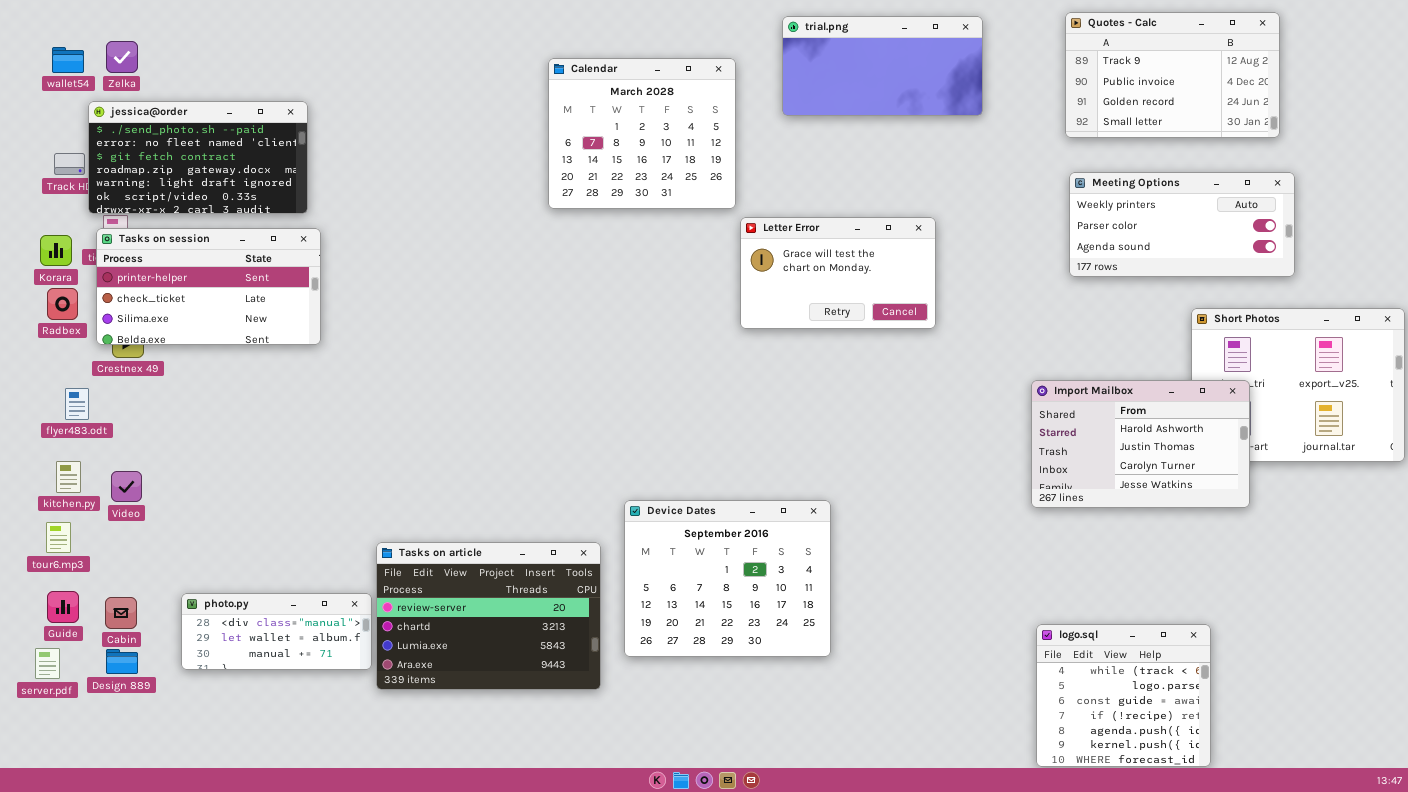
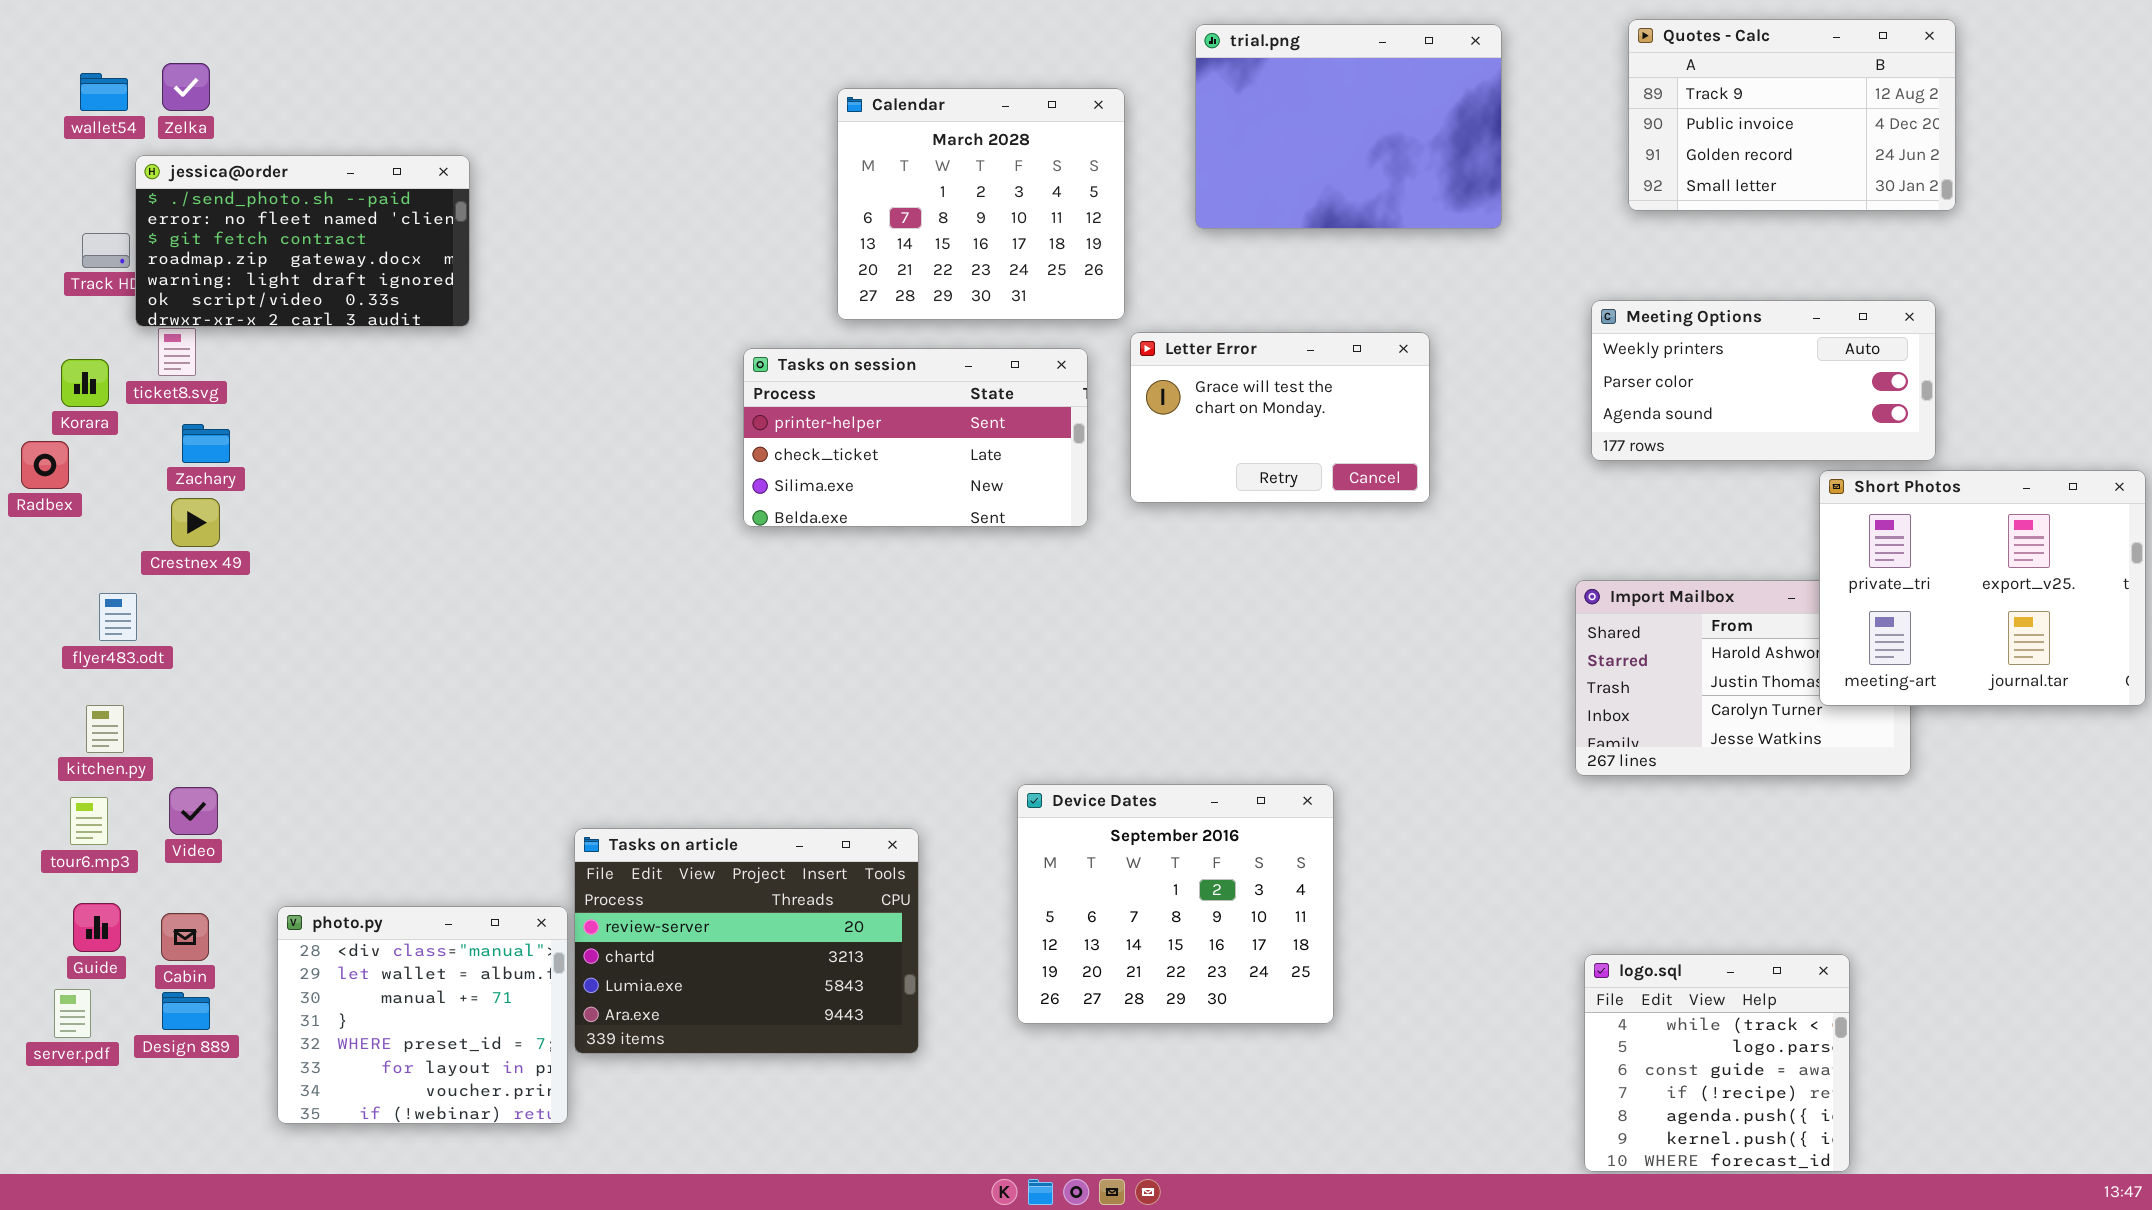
trial.png: [782,16,983,116] -> [1195,24,1502,229], resized
Meeting Options: [1069,172,1295,277] -> [1591,300,1936,461], moved
Tasks on session: [96,228,321,345] -> [743,348,1088,527], moved
Radbex: [47,288,78,320] -> [21,441,69,489], moved
Short Photos: [1191,308,1405,462] -> [1819,470,2146,706], raised
Video: [111,471,142,502] -> [169,787,218,835], moved
Device Dates: [624,500,831,657] -> [1017,784,1334,1024], moved
photo.py: [181,593,372,670] -> [277,906,568,1124], resized

